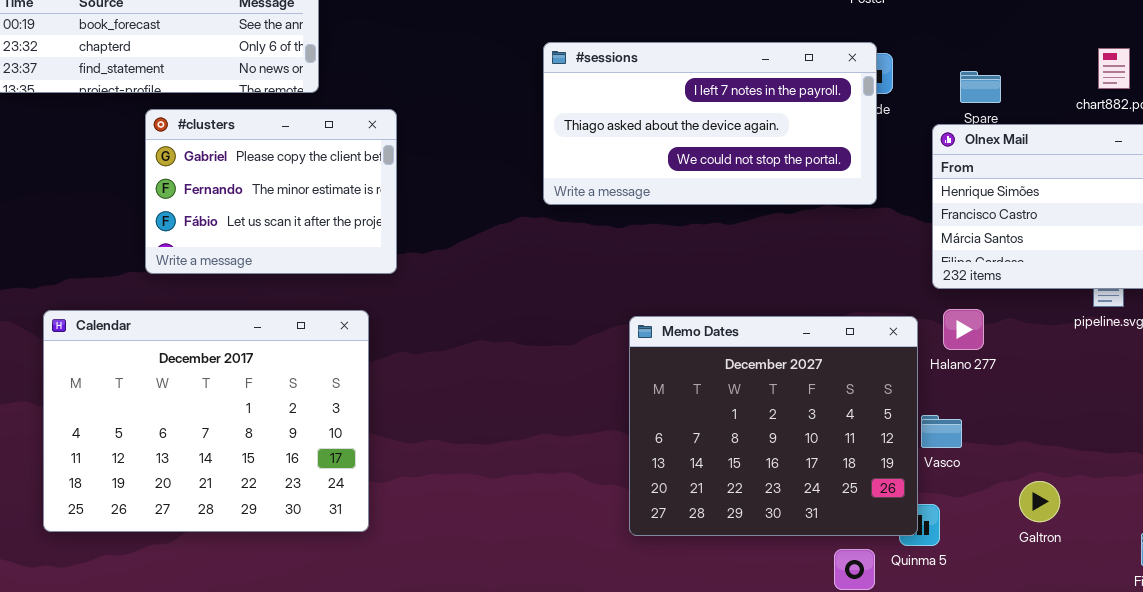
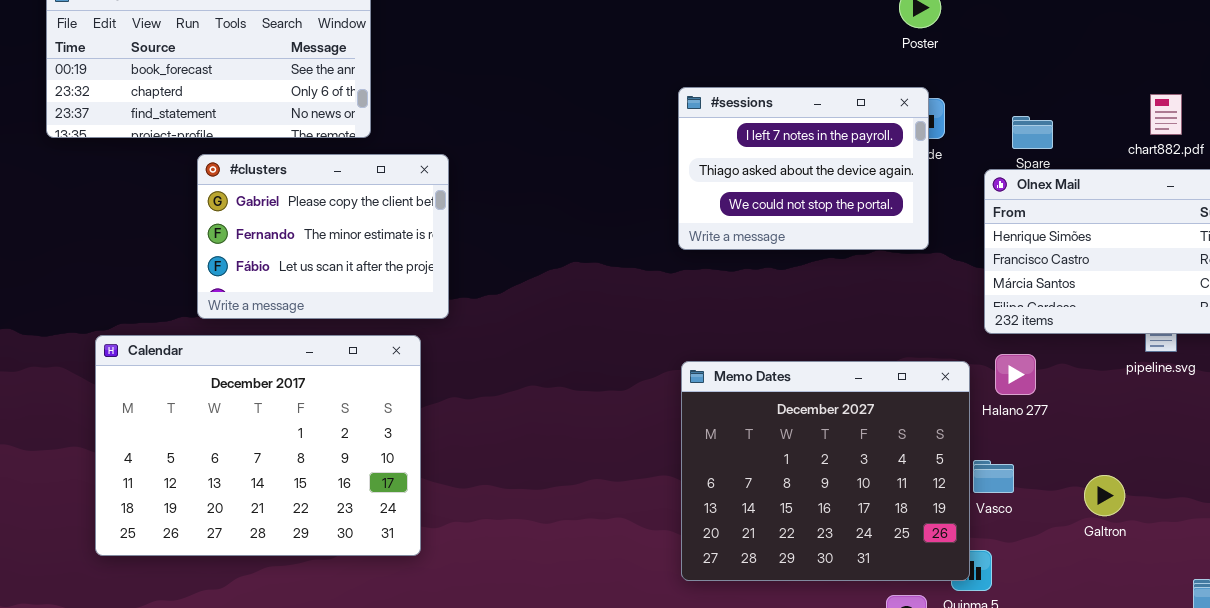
#sessions: [543,42,877,205] -> [678,87,929,250], resized
Calendar: [43,310,369,532] -> [95,335,421,556], moved
Galtron: [1019,481,1060,522] -> [1084,475,1125,516], moved

